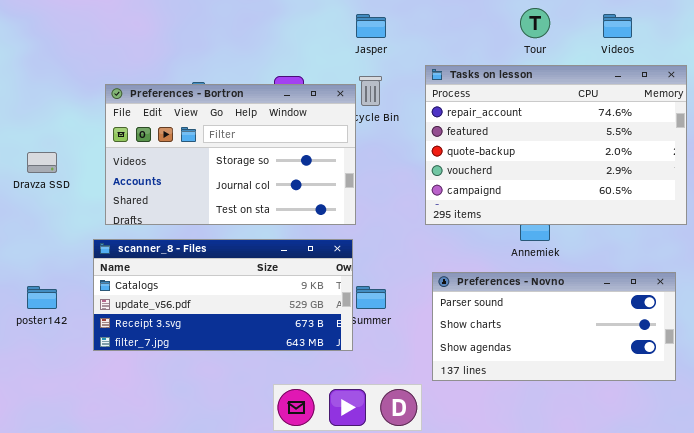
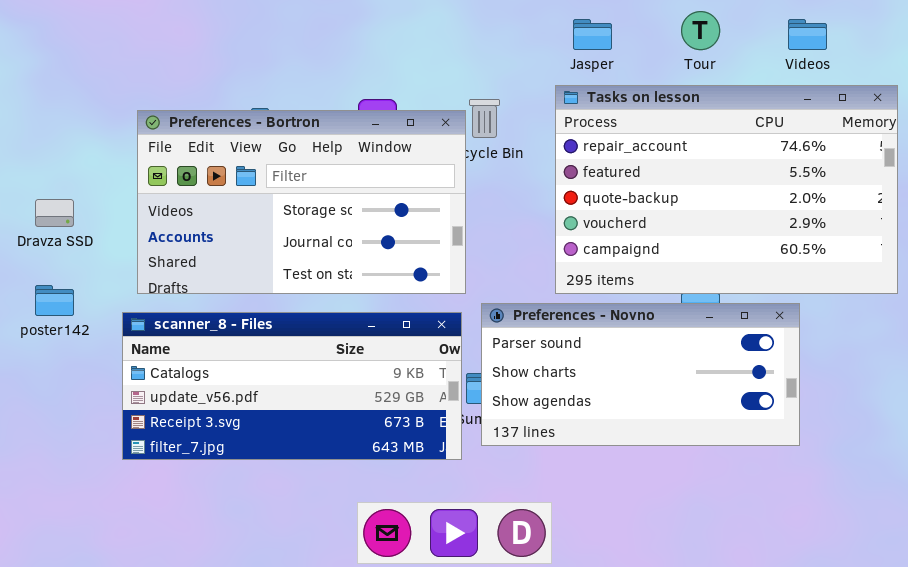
Jasper: [356,14,386,38] -> [573,19,612,50], moved
Preferences - Novno: [432,272,676,381] -> [481,303,800,446], moved
poster142: [27,286,57,309] -> [35,285,74,316], moved

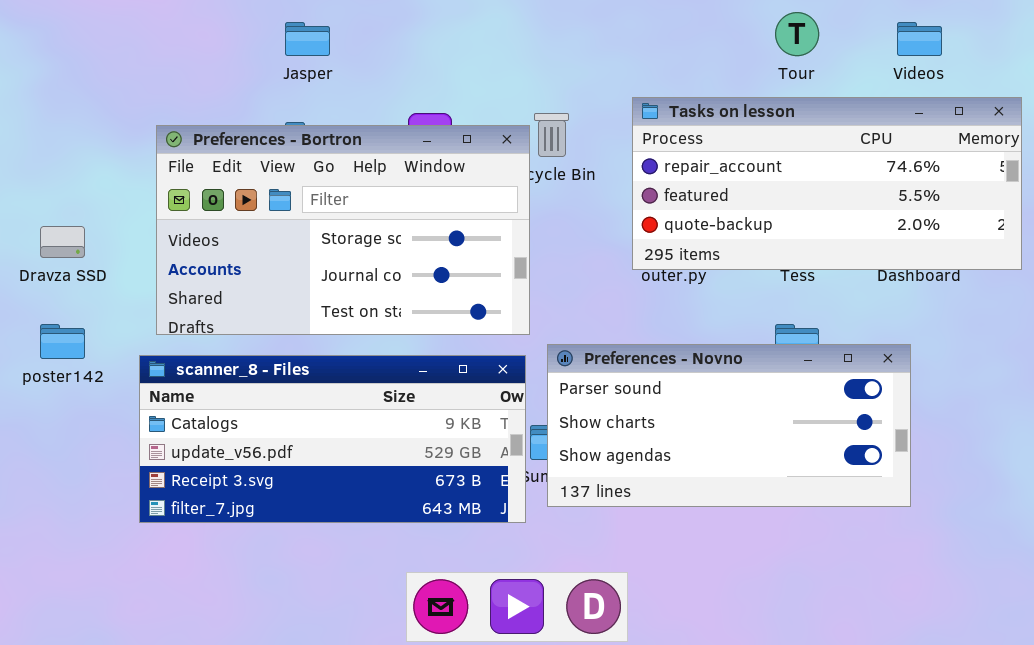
Jasper: [573,19,612,50] -> [285,22,330,56], moved
Tasks on lesson: [555,85,898,294] -> [632,97,1022,270], resized

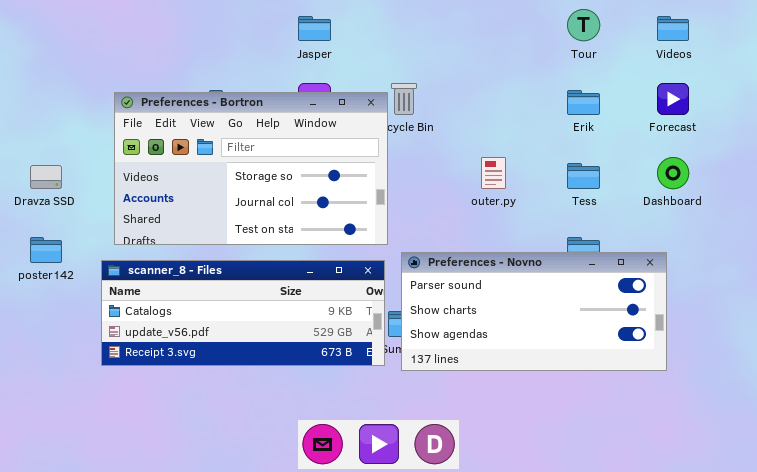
Jasper: [285,22,330,56] -> [298,16,331,41], moved
Tasks on lesson: [632,97,1022,270] -> none, closed
scanner_8 - Files: [139,355,526,523] -> [101,260,385,366], resized

